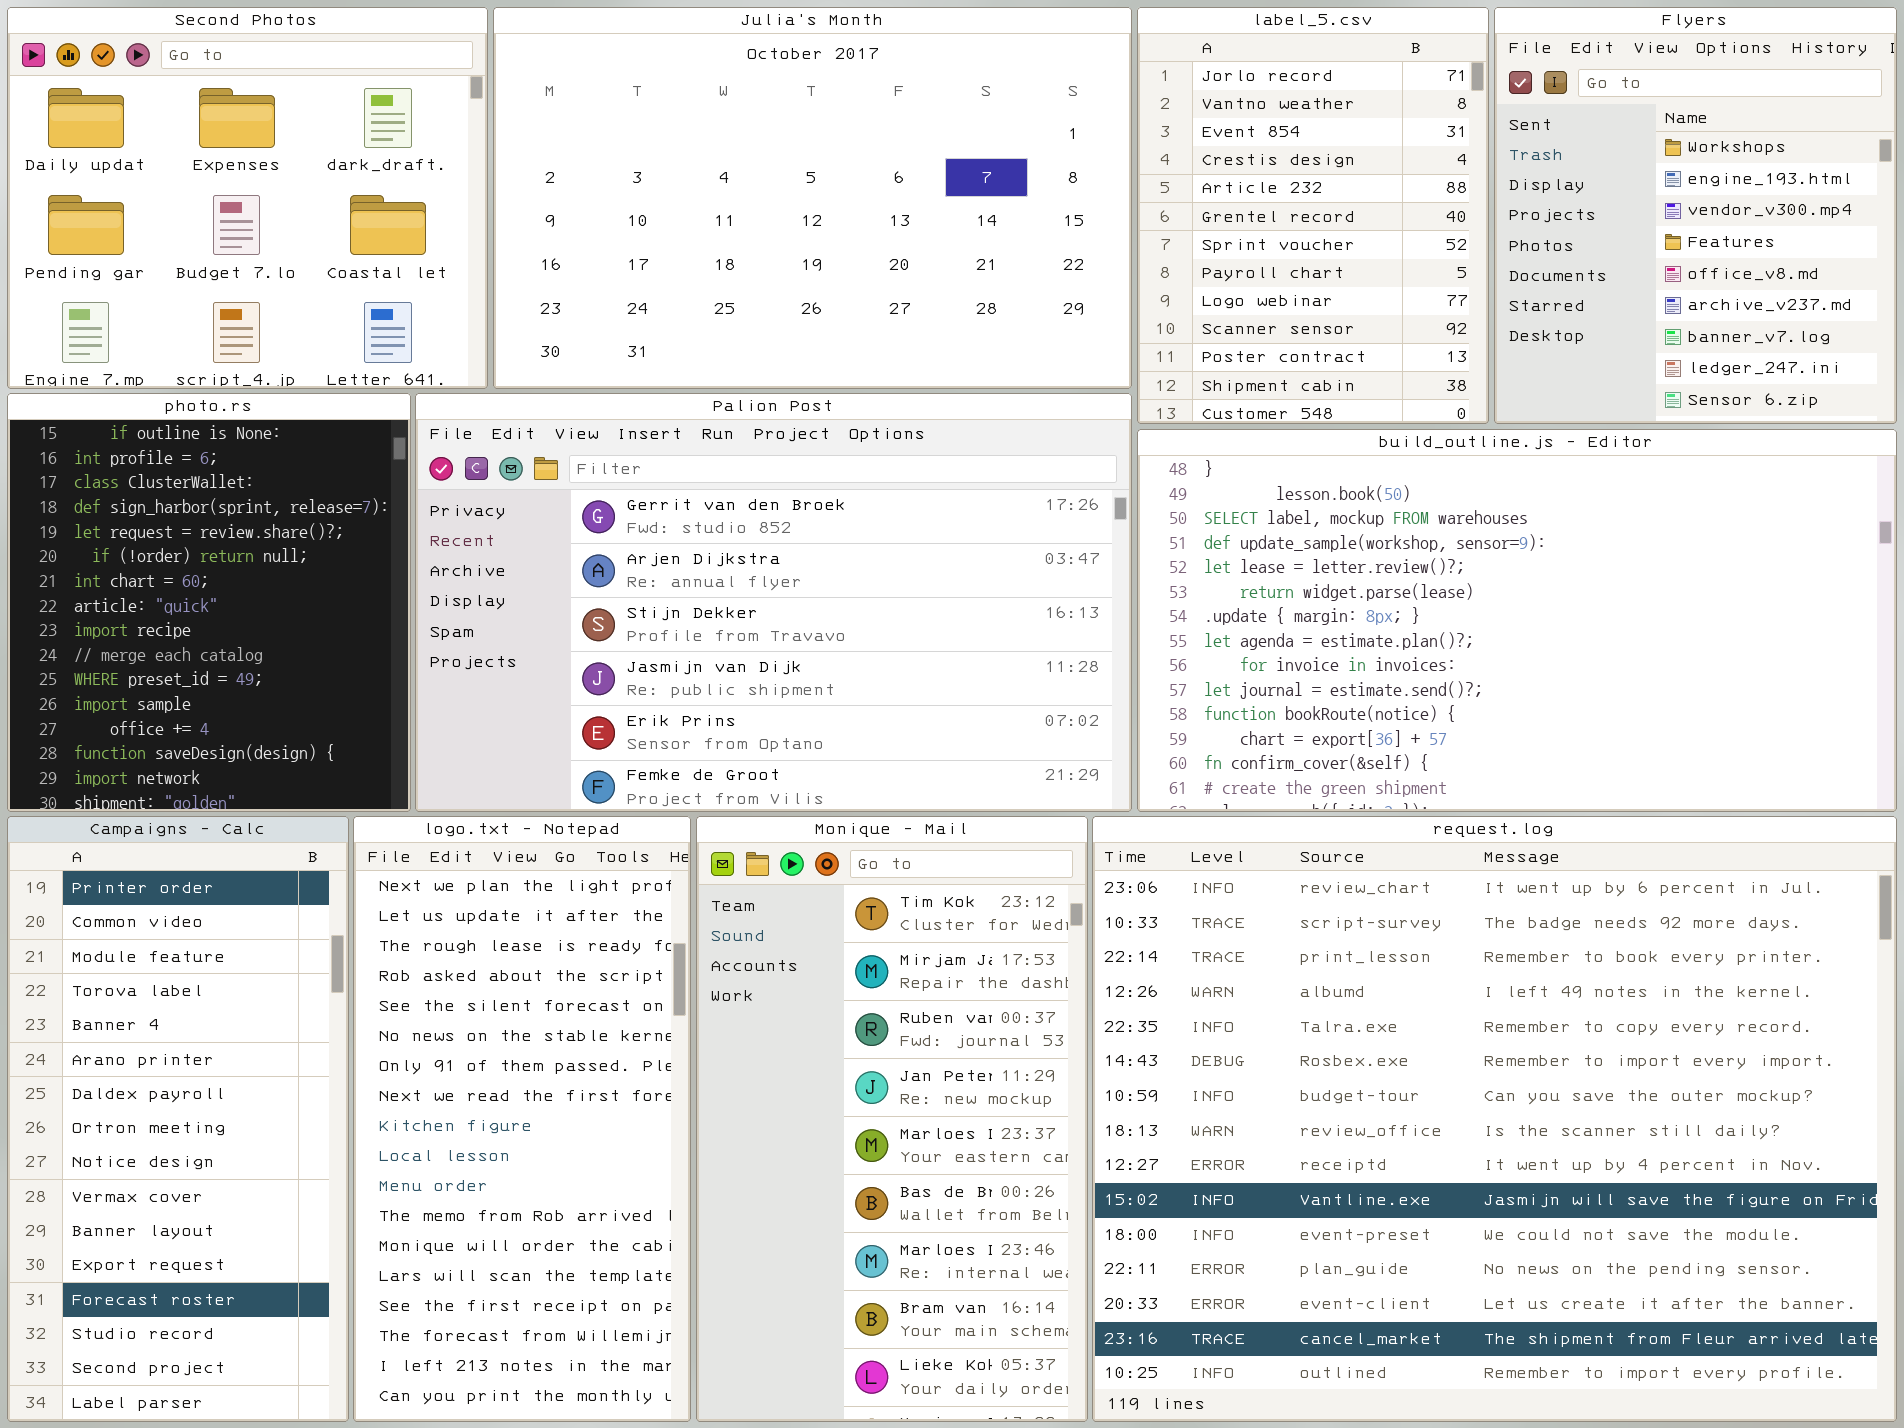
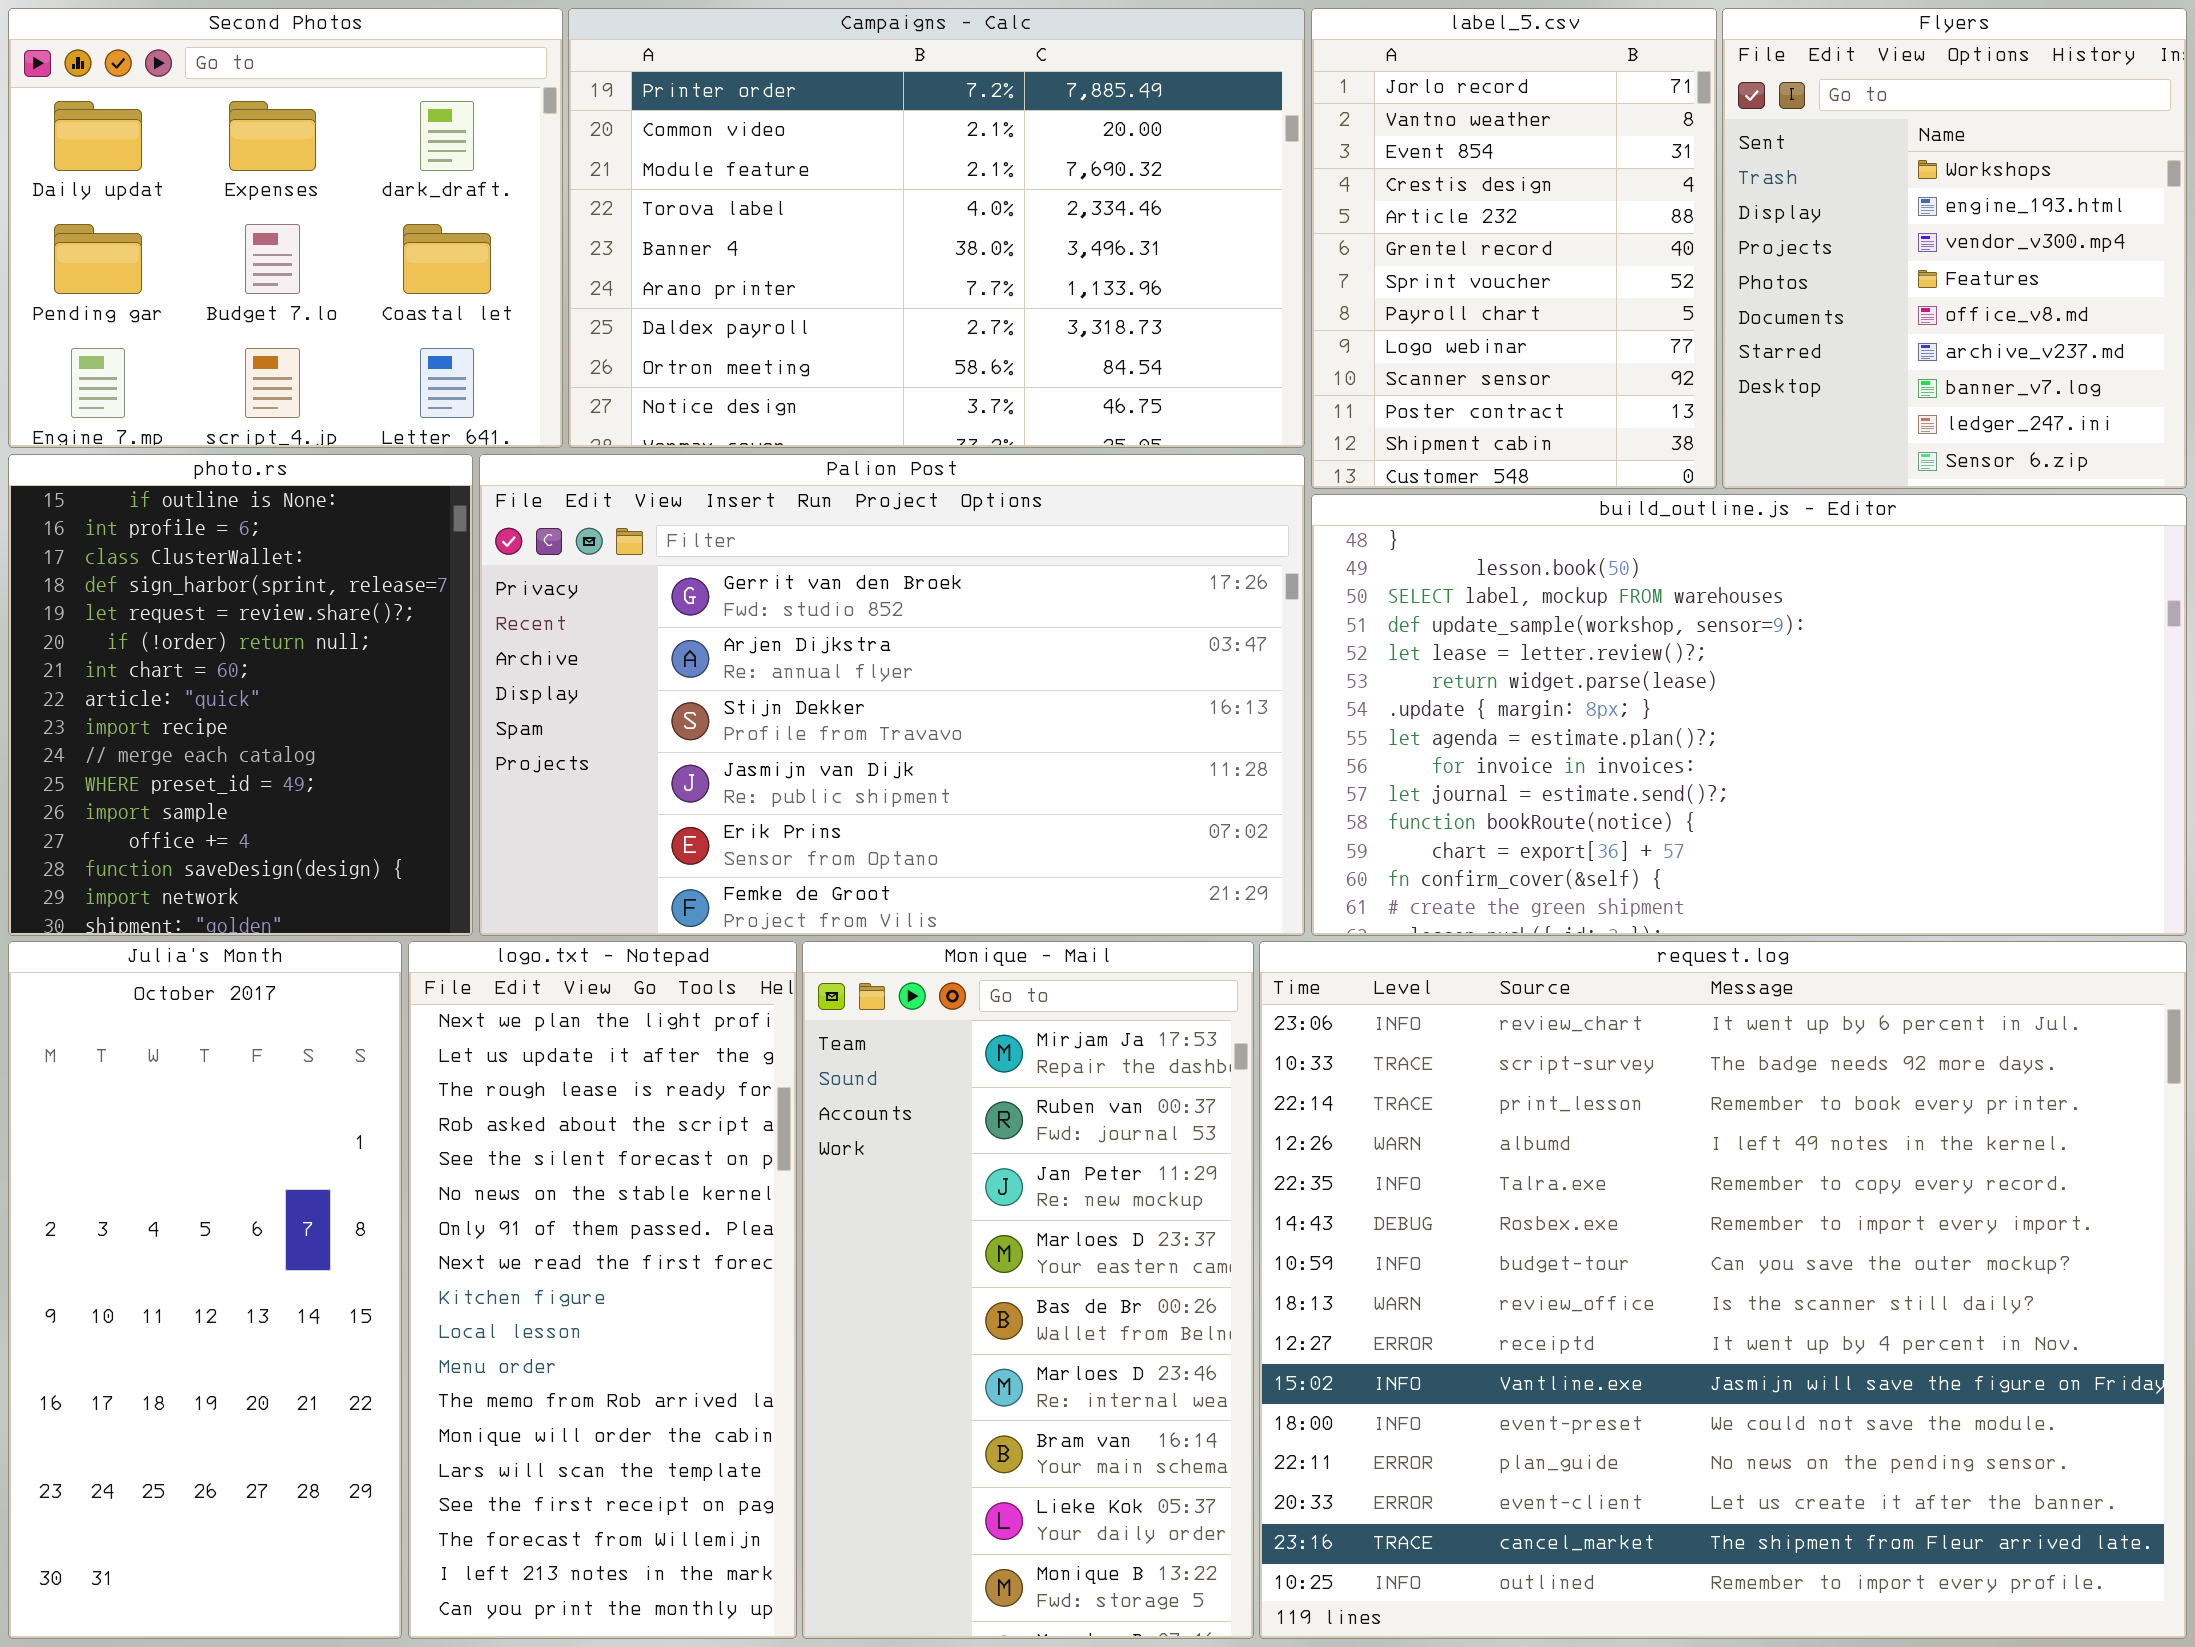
Julia's Month: [493,7,1132,389] -> [8,941,402,1639], moved, resized
Campaigns - Calc: [7,816,349,1422] -> [568,8,1305,448], moved, resized
Monique - Mail: [696,816,1088,1422] -> [802,941,1254,1639], scrolled down 1 row

